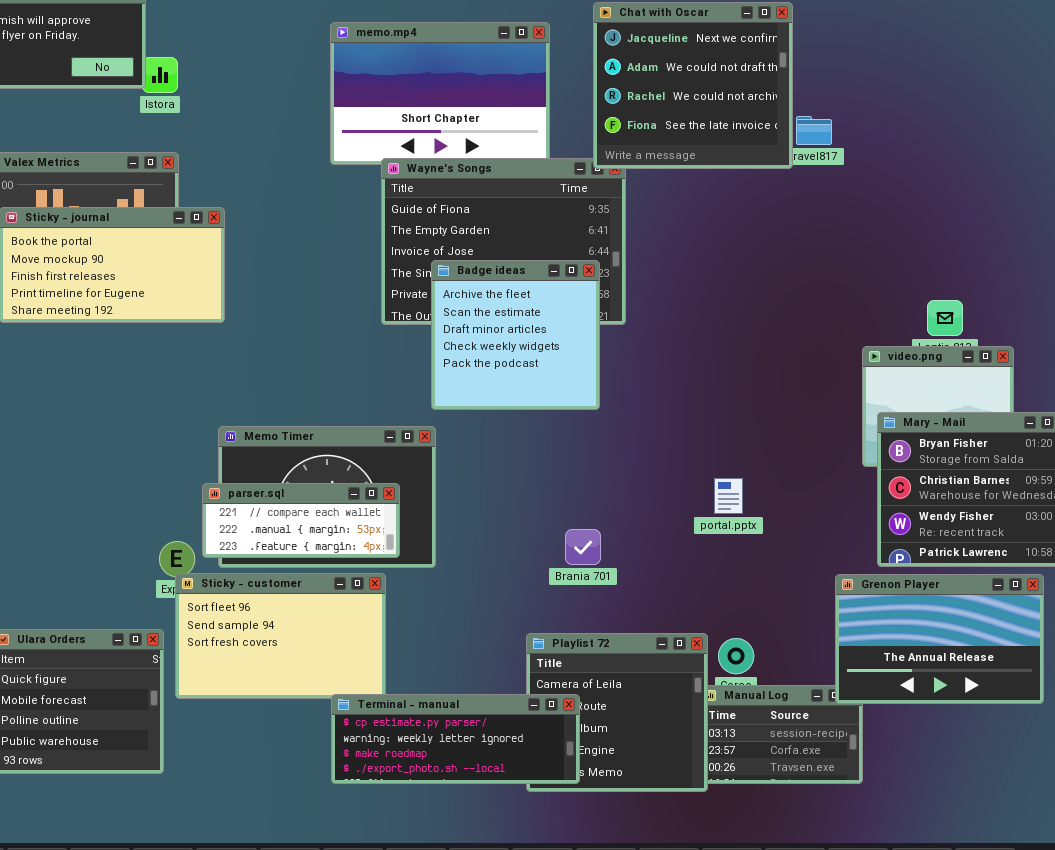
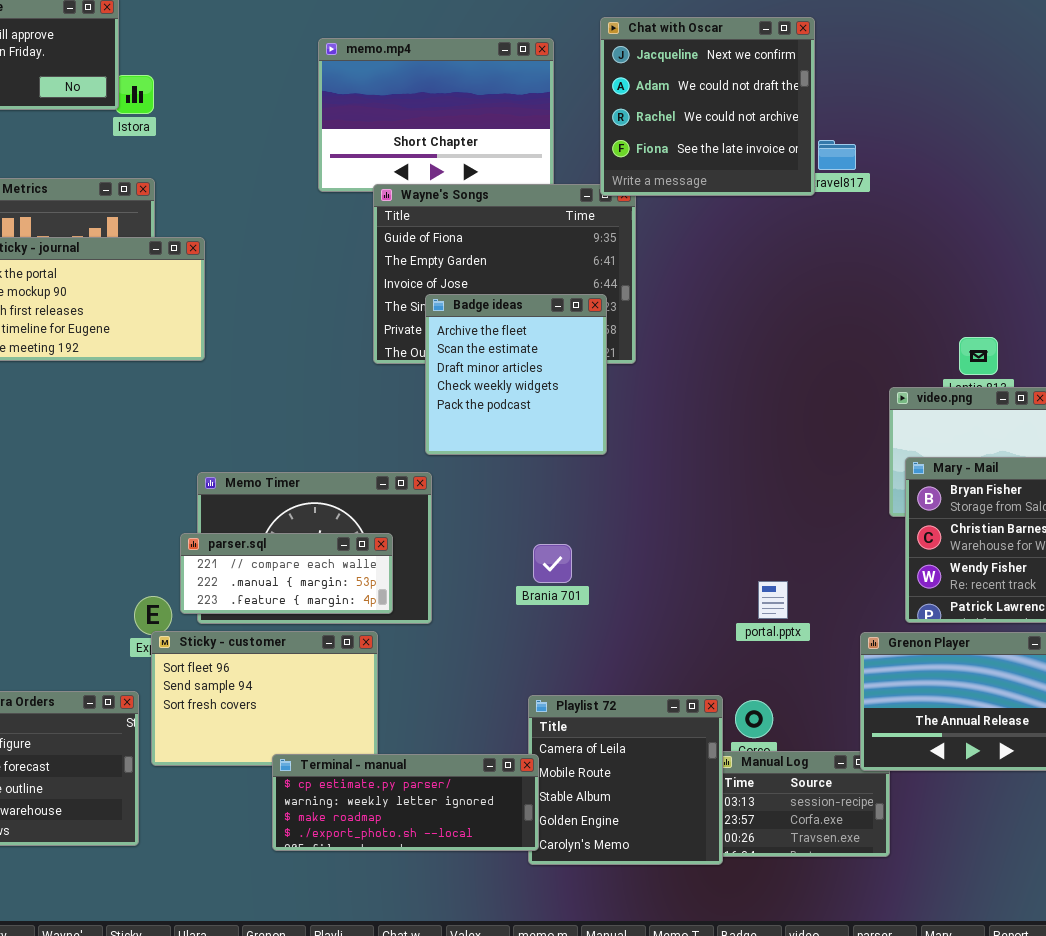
portal.pptx: [714,478,743,514] -> [758,581,788,619], moved
Brania 701: [565,529,601,565] -> [533,544,572,583], moved
Terminal - manual: [331,694,580,784] -> [272,754,539,851], moved

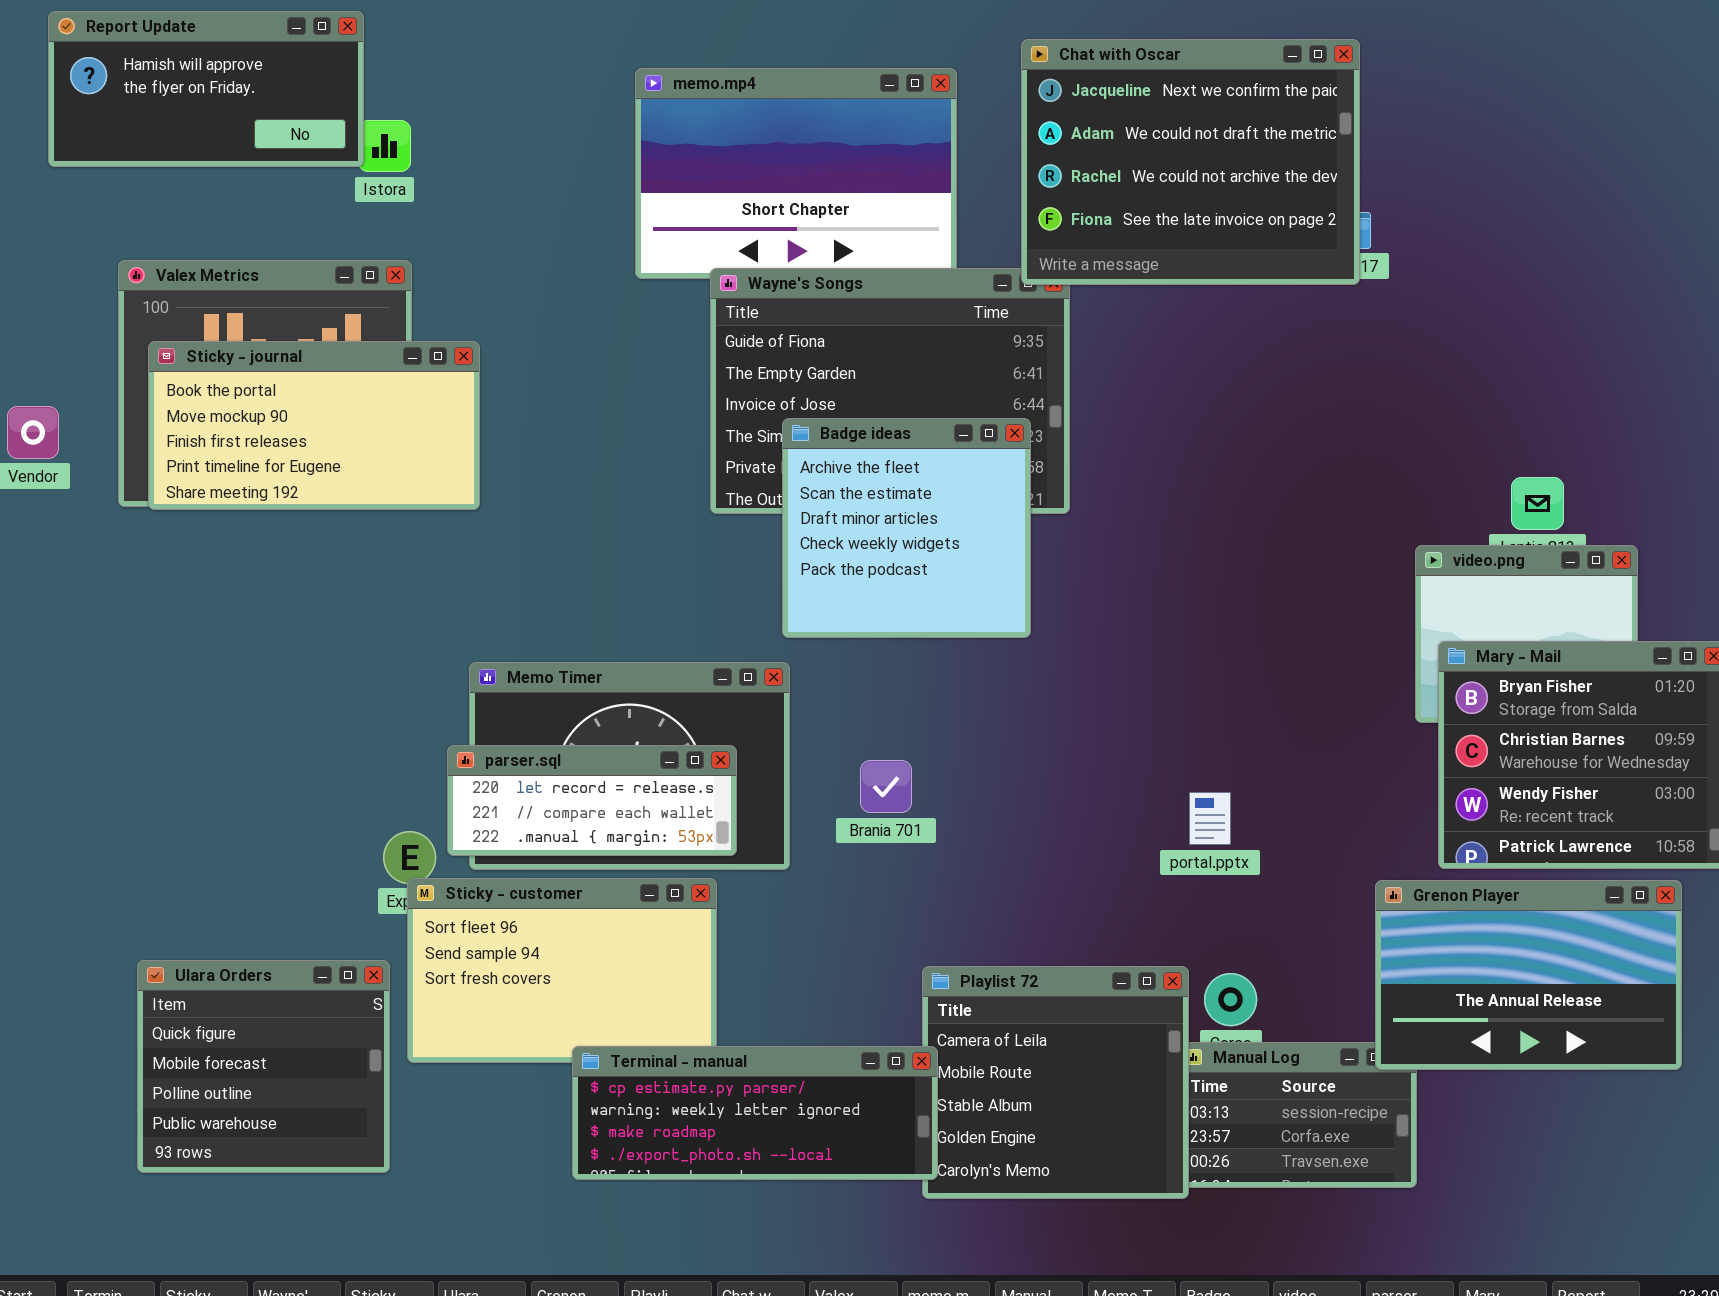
Chat with Oscar: [600,17,815,196] -> [1021,39,1360,285], resized
parser.sql: [180,533,393,614] -> [447,745,737,856], scrolled up 1 row
Brania 701: [533,544,572,583] -> [860,760,912,813], moved
portal.pptx: [758,581,788,619] -> [1189,792,1231,845], moved

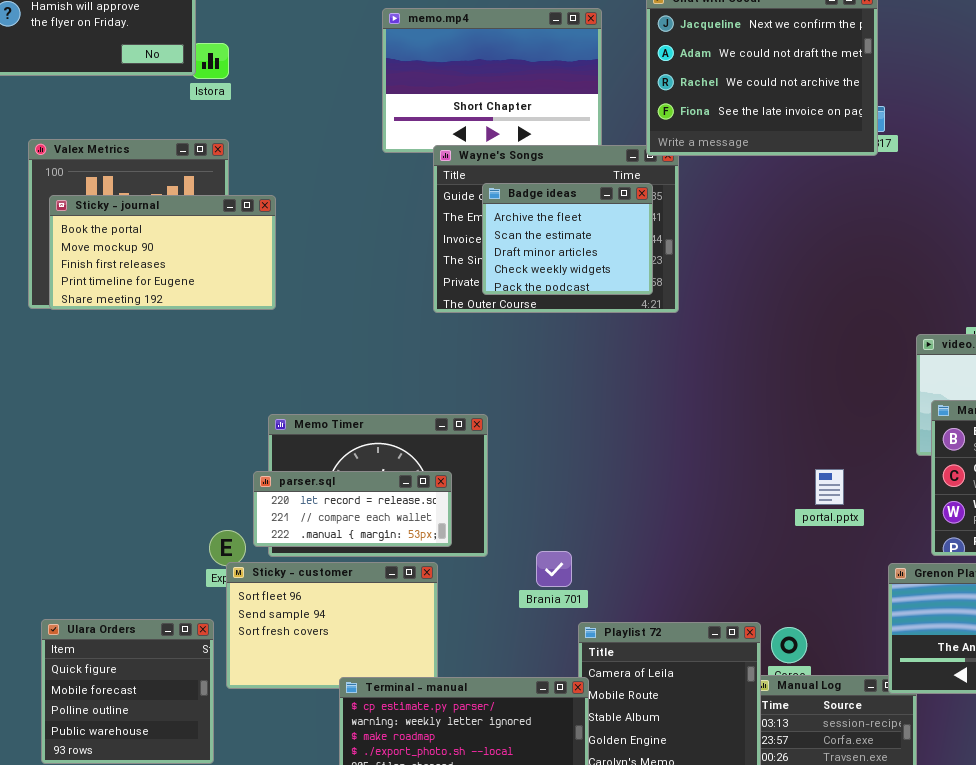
Badge ideas: [782,418,1031,638] -> [482,183,653,295], moved, resized
Brania 701: [860,760,912,813] -> [536,551,572,587], moved
portal.pptx: [1189,792,1231,845] -> [815,469,844,505], moved

